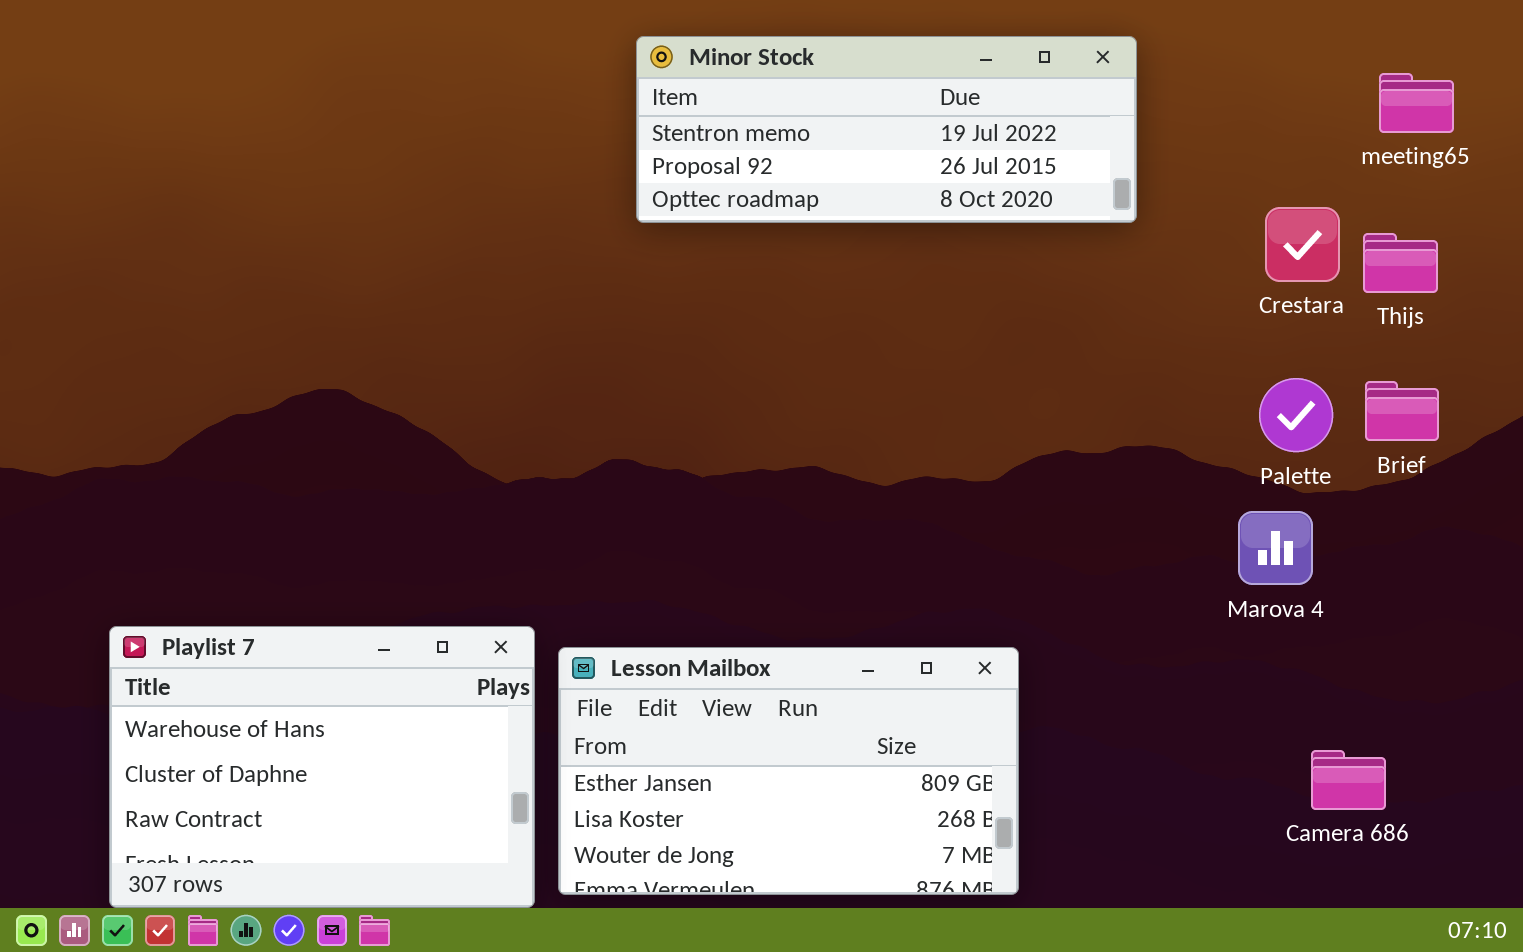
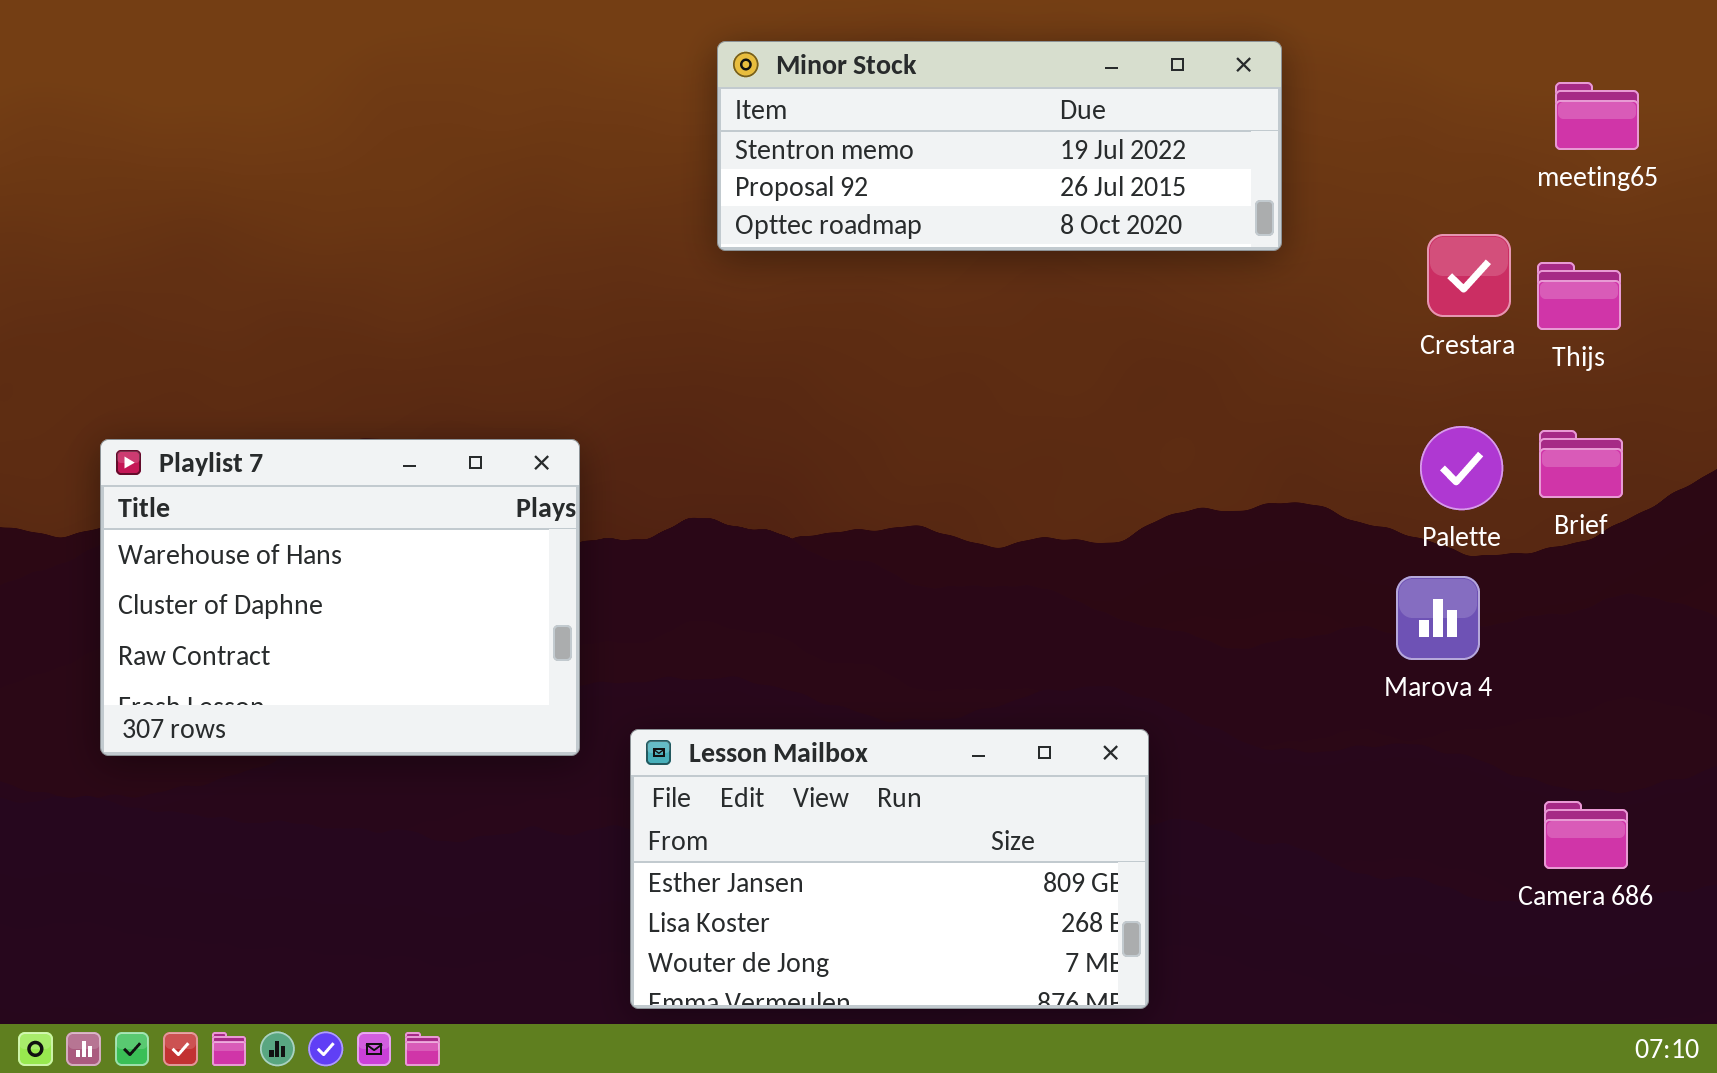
Playlist 7: [109,626,535,908] -> [100,439,580,756], moved
Camera 686: [1311,750,1386,810] -> [1544,801,1628,869], moved

